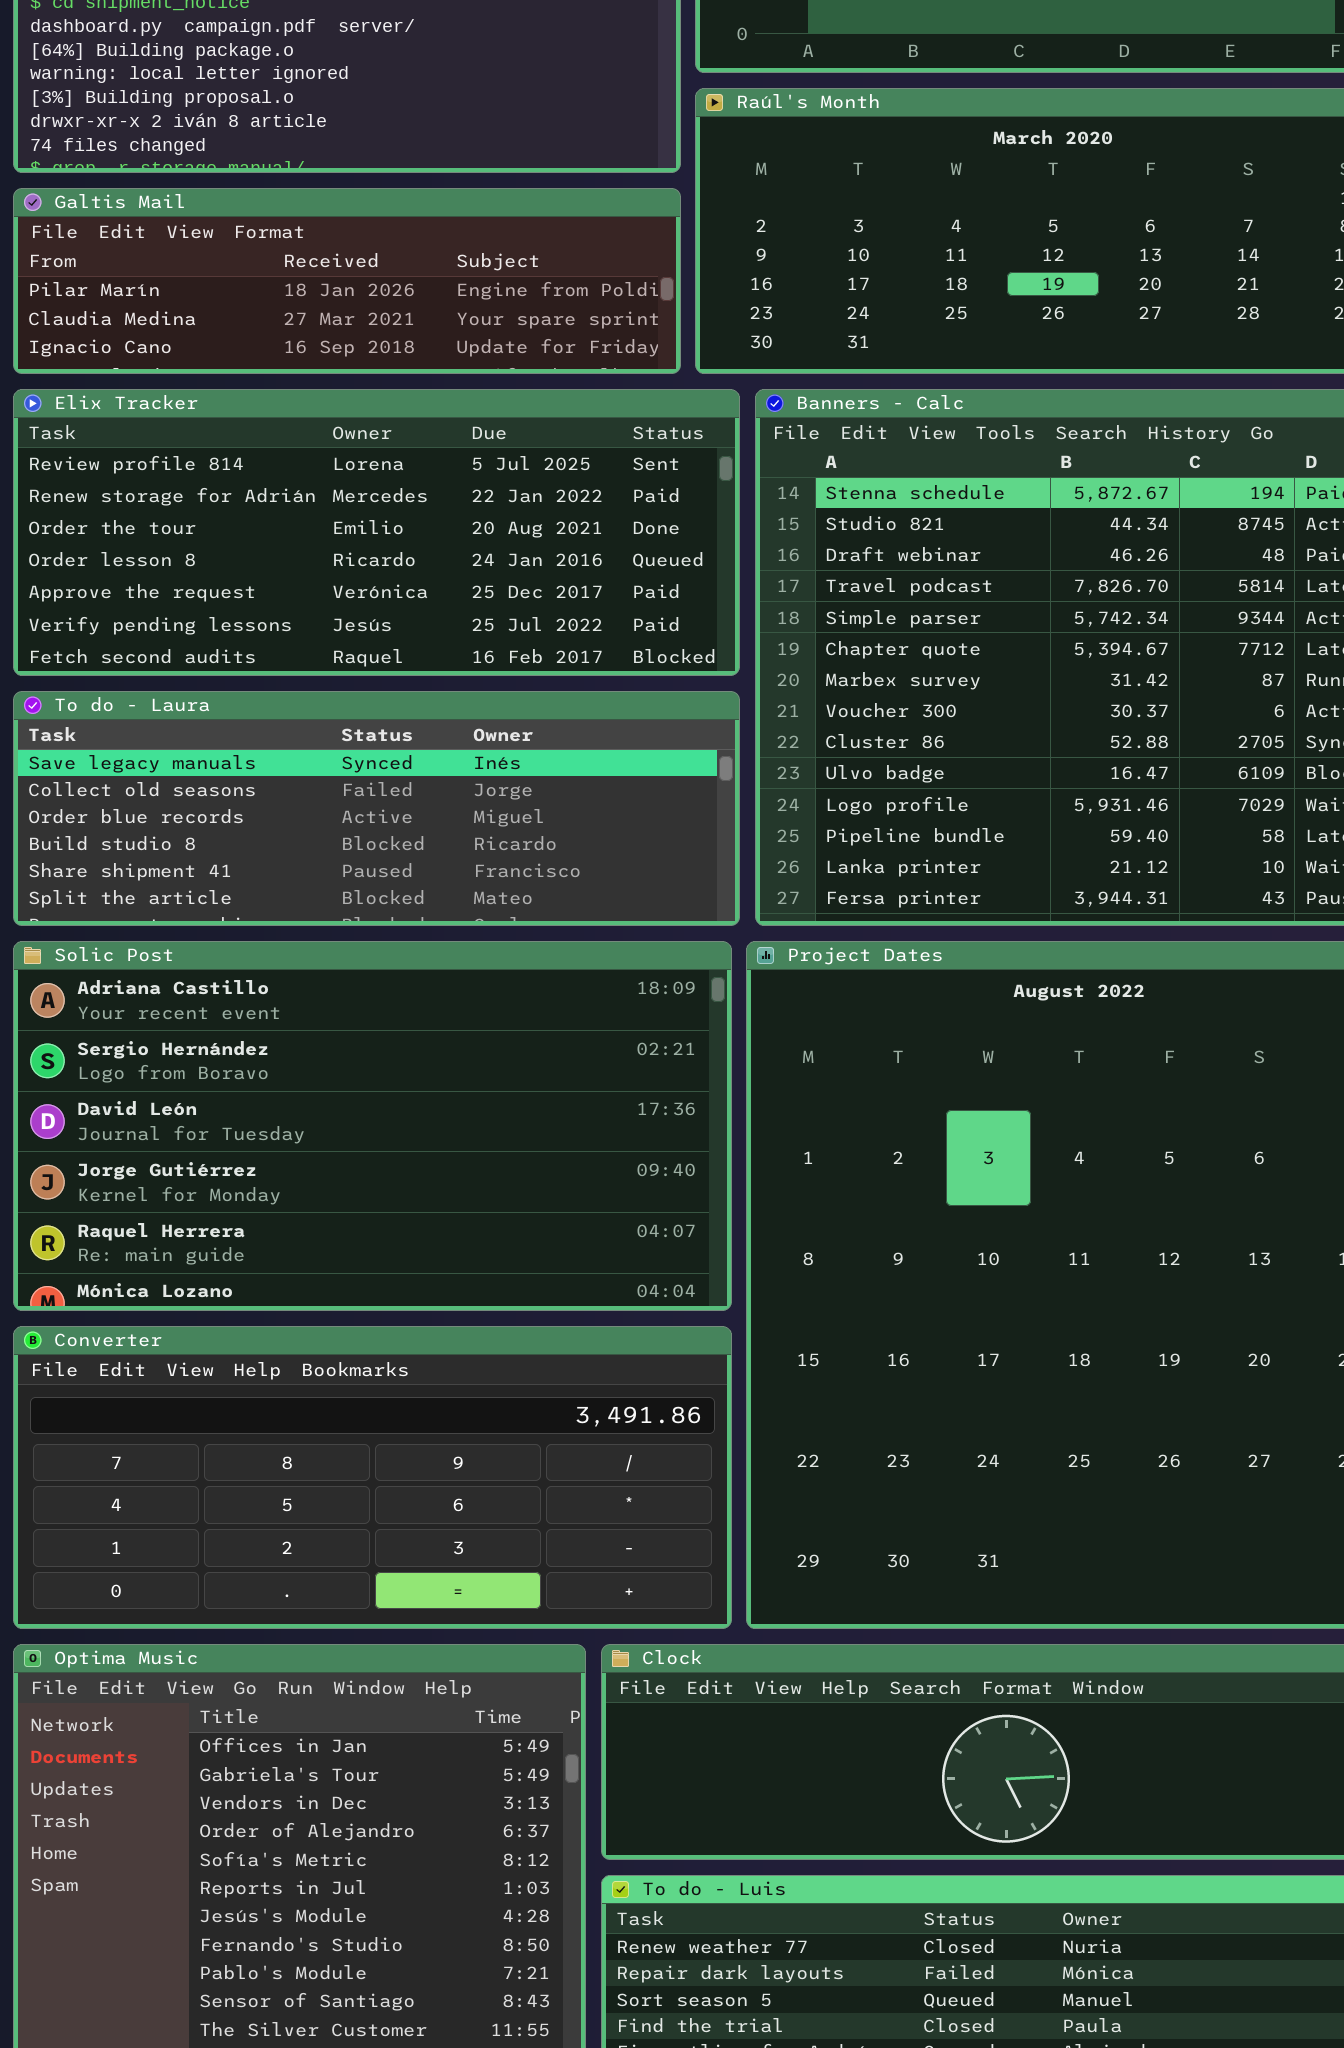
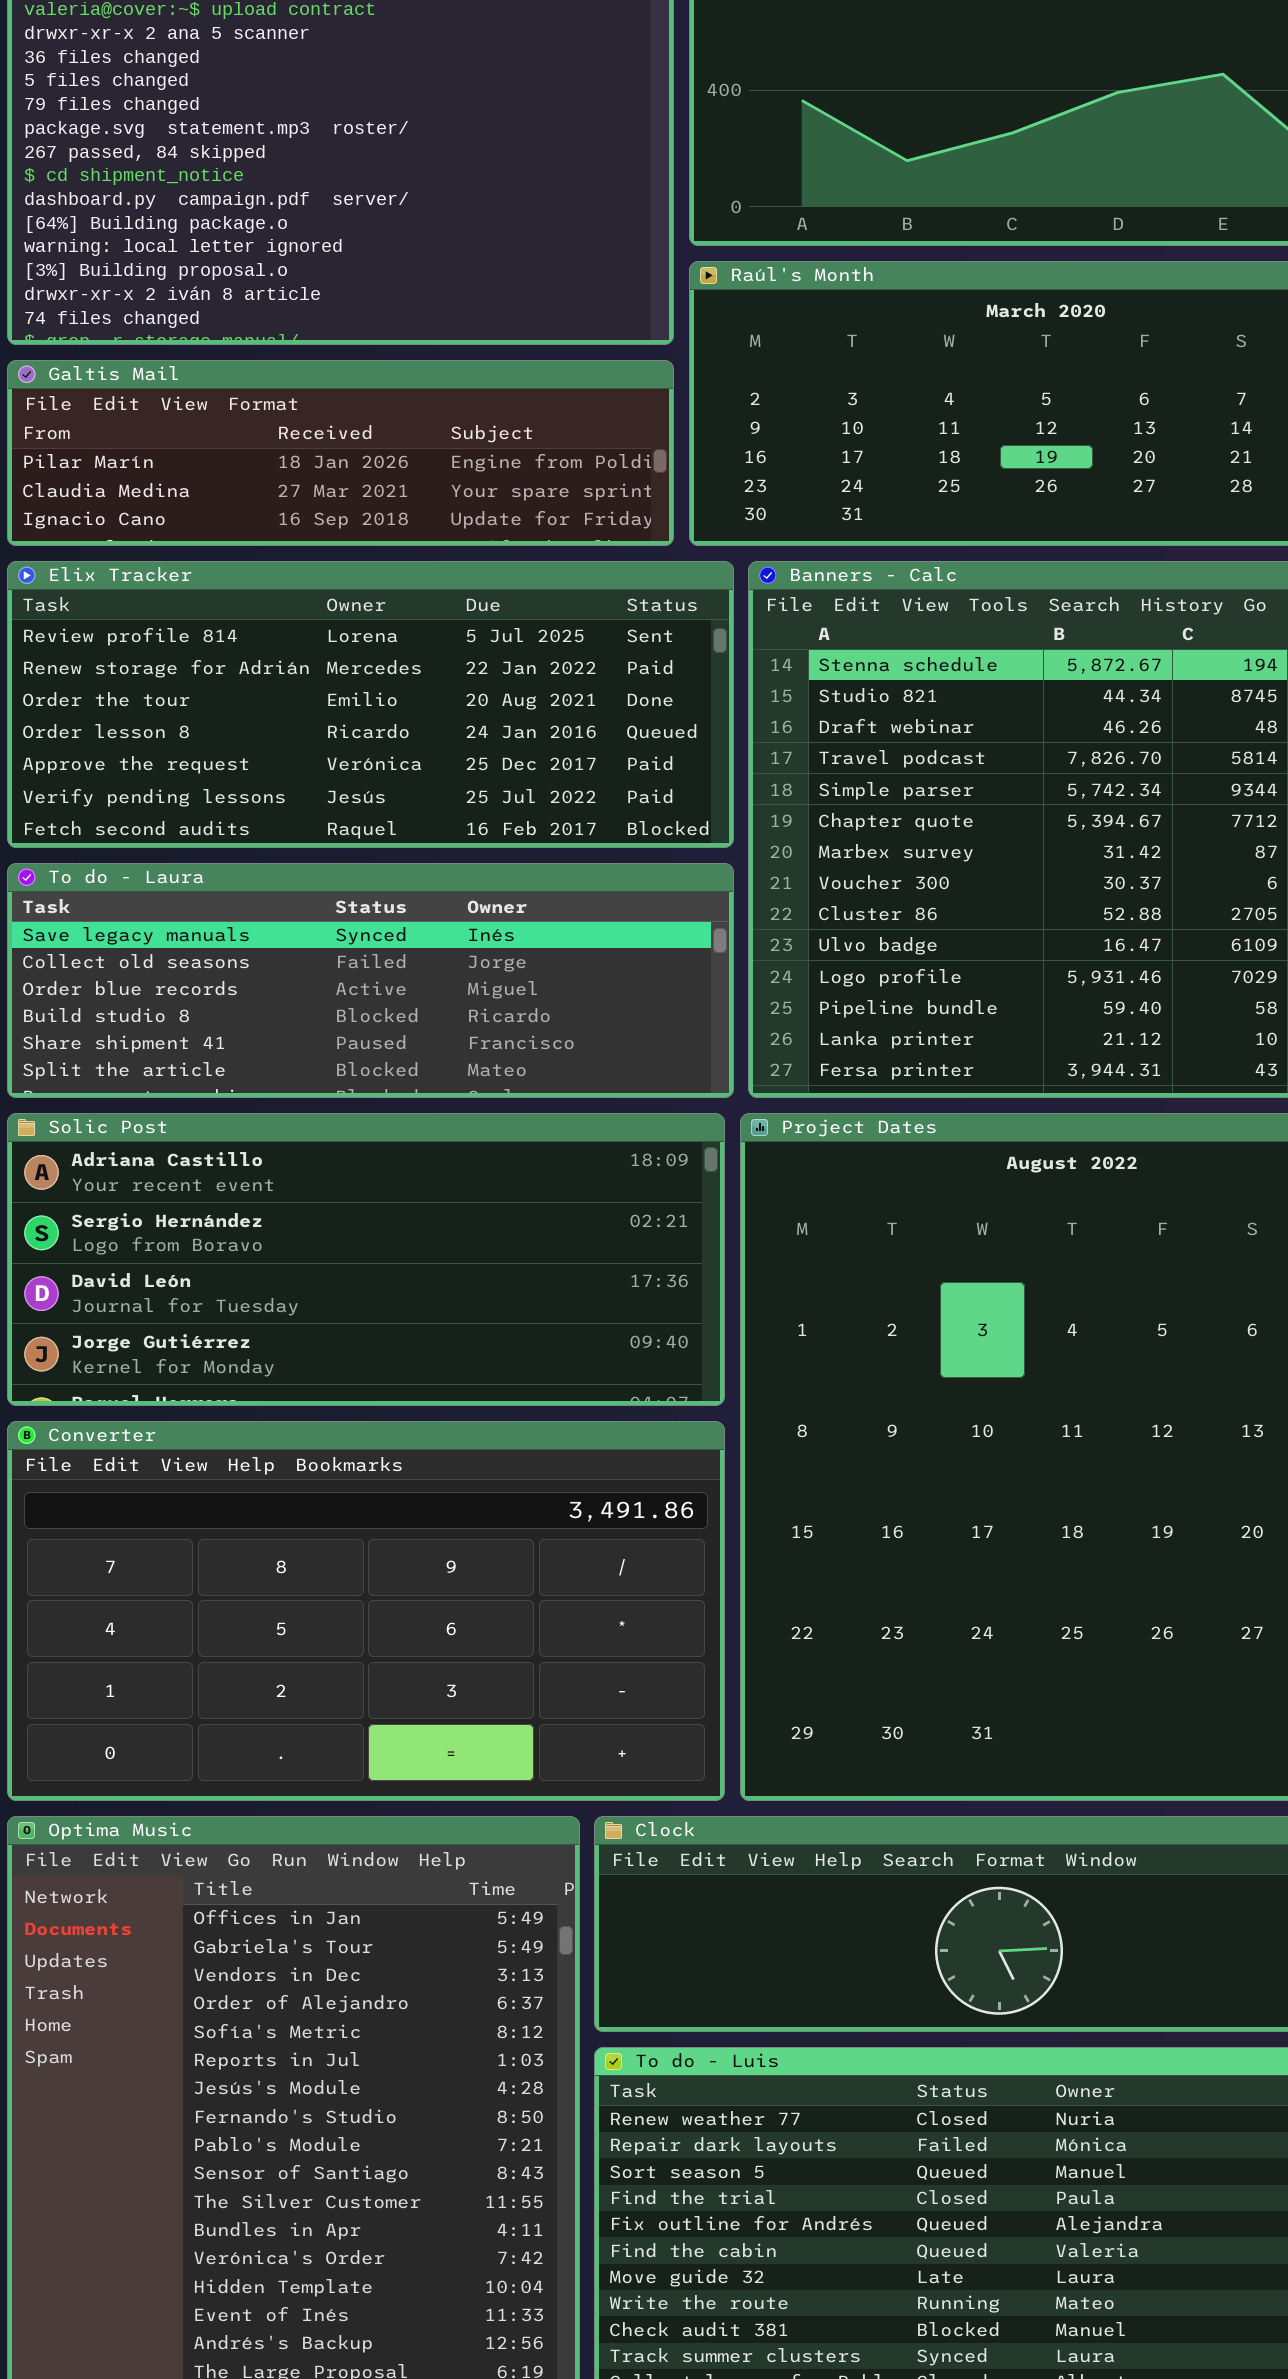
Solic Post: [13,941,732,1311] -> [7,1113,725,1406], resized
Converter: [13,1326,732,1629] -> [7,1421,725,1801], resized

